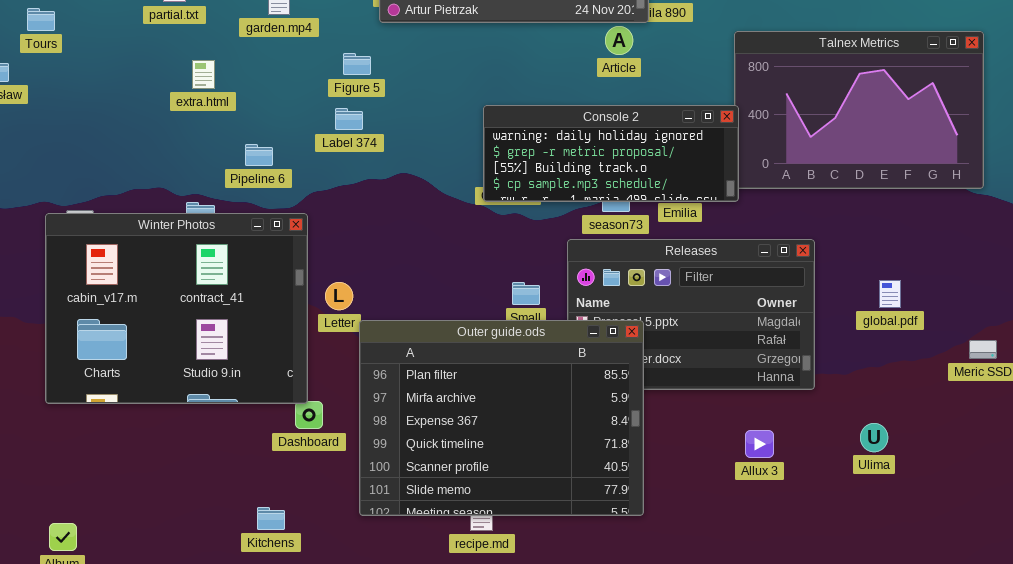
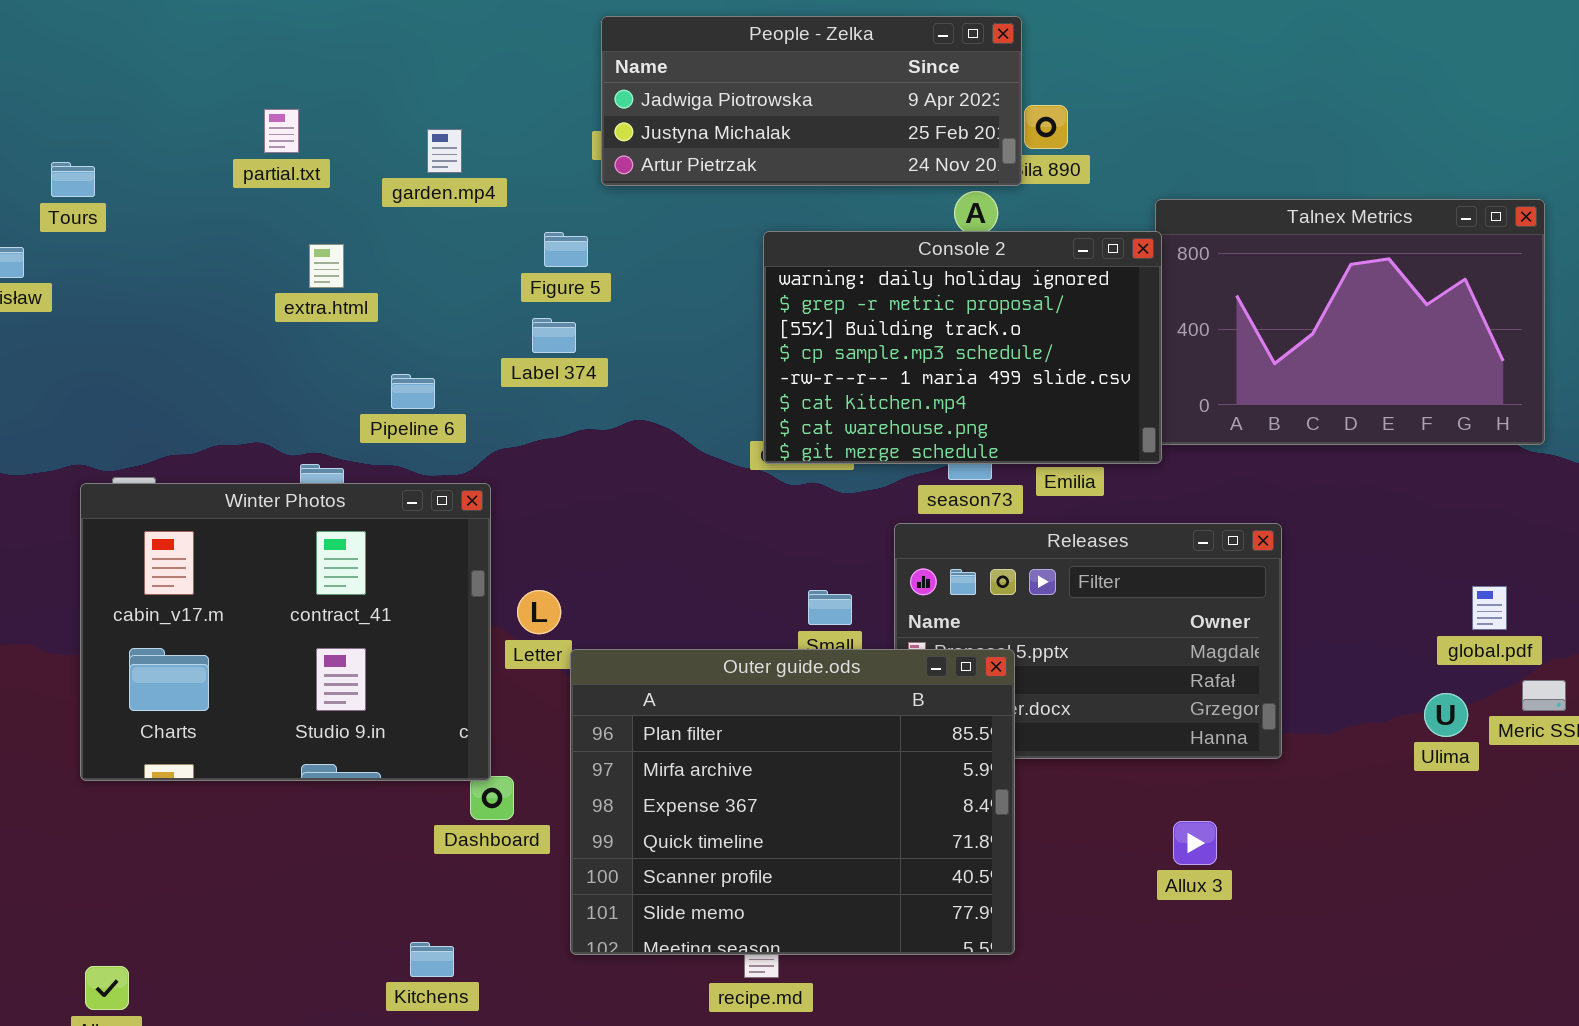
Console 2: [483,105,739,202] -> [763,231,1162,464], resized
global.pdf: [879,280,901,308] -> [1472,586,1507,630], moved
Ulima: [860,423,888,452] -> [1424,693,1468,737], moved

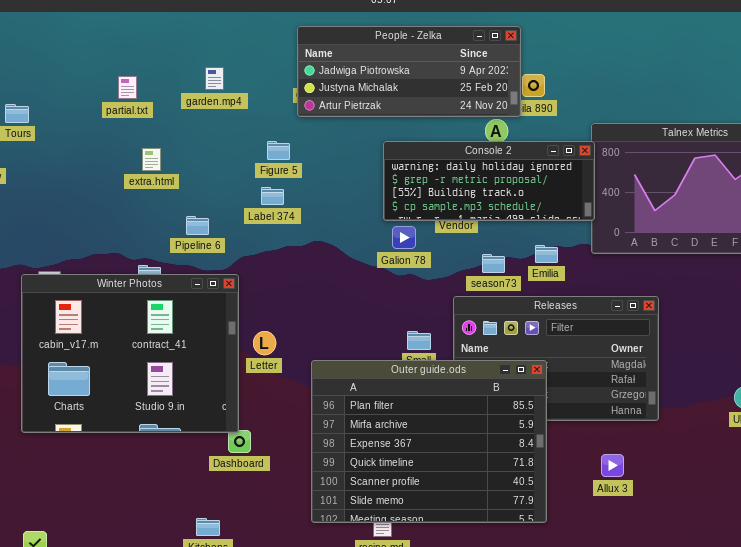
garden.mp4: [427,129,462,173] -> [205,67,224,90], moved
Console 2: [763,231,1162,464] -> [383,141,595,221], resized
Outer guide.ods: [570,649,1015,955] -> [311,360,547,523], moved

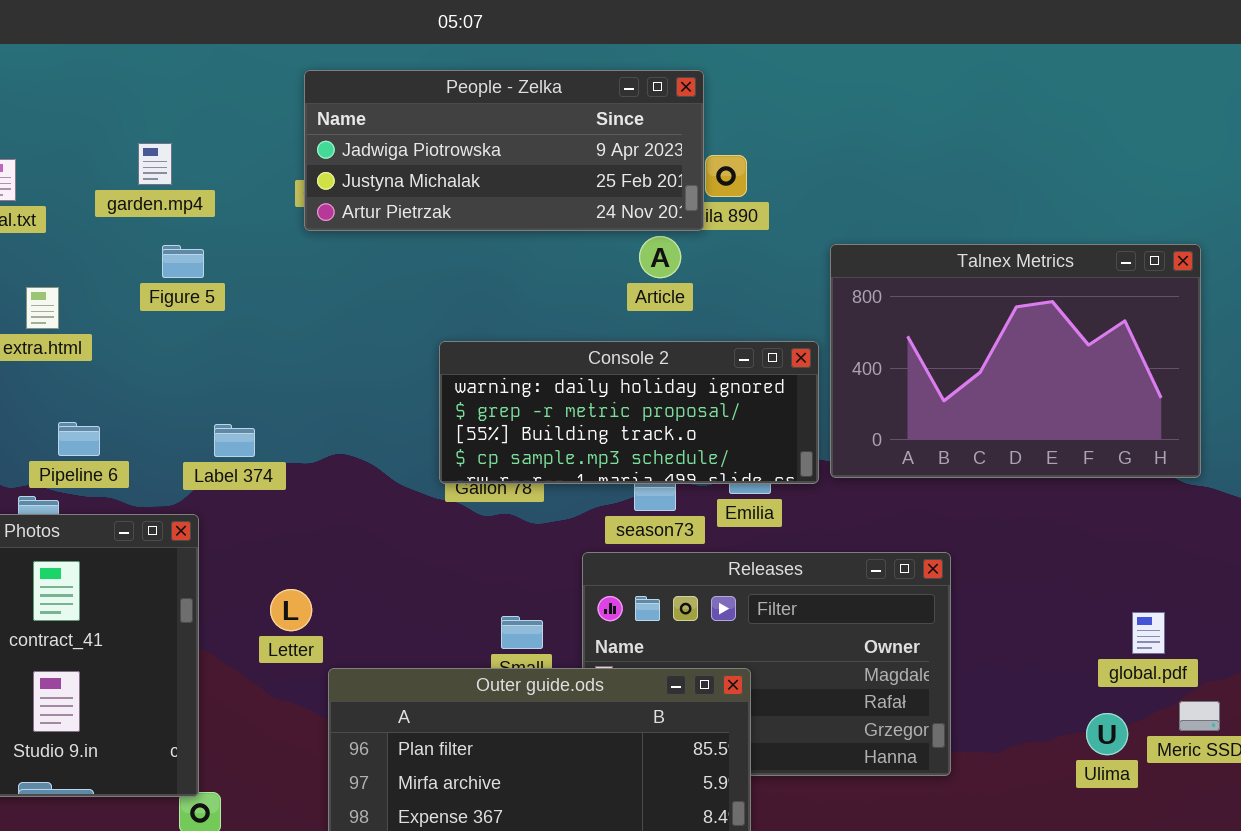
Console 2: [383,141,595,221] -> [439,341,819,484], moved
Figure 5: [267,141,290,160] -> [162,245,204,278], moved
Label 374: [261,187,284,205] -> [214,424,255,457], moved
Pipeline 6: [186,216,209,235] -> [58,422,100,456], moved
Letter: [253,331,276,355] -> [270,589,312,631], moved

